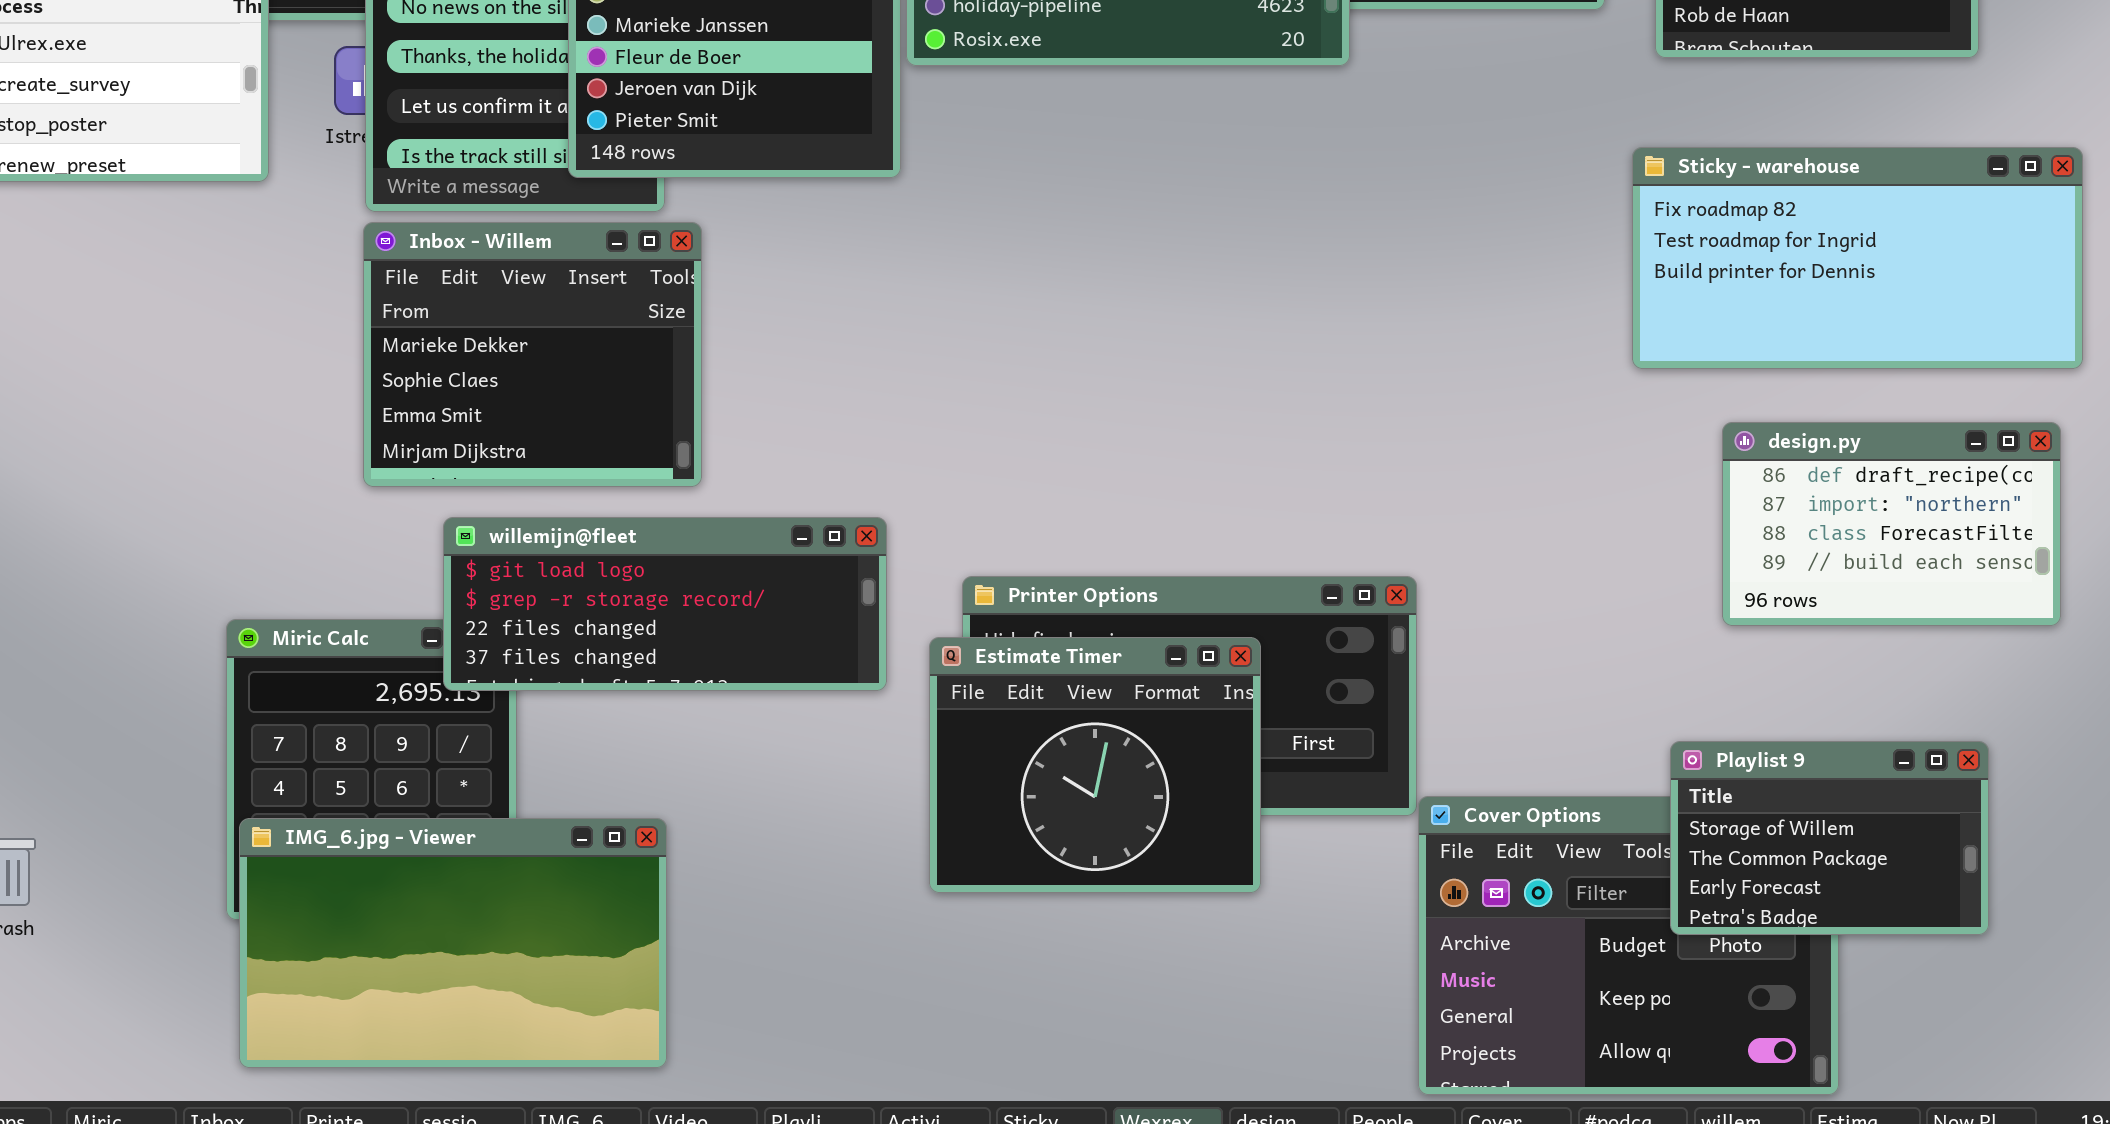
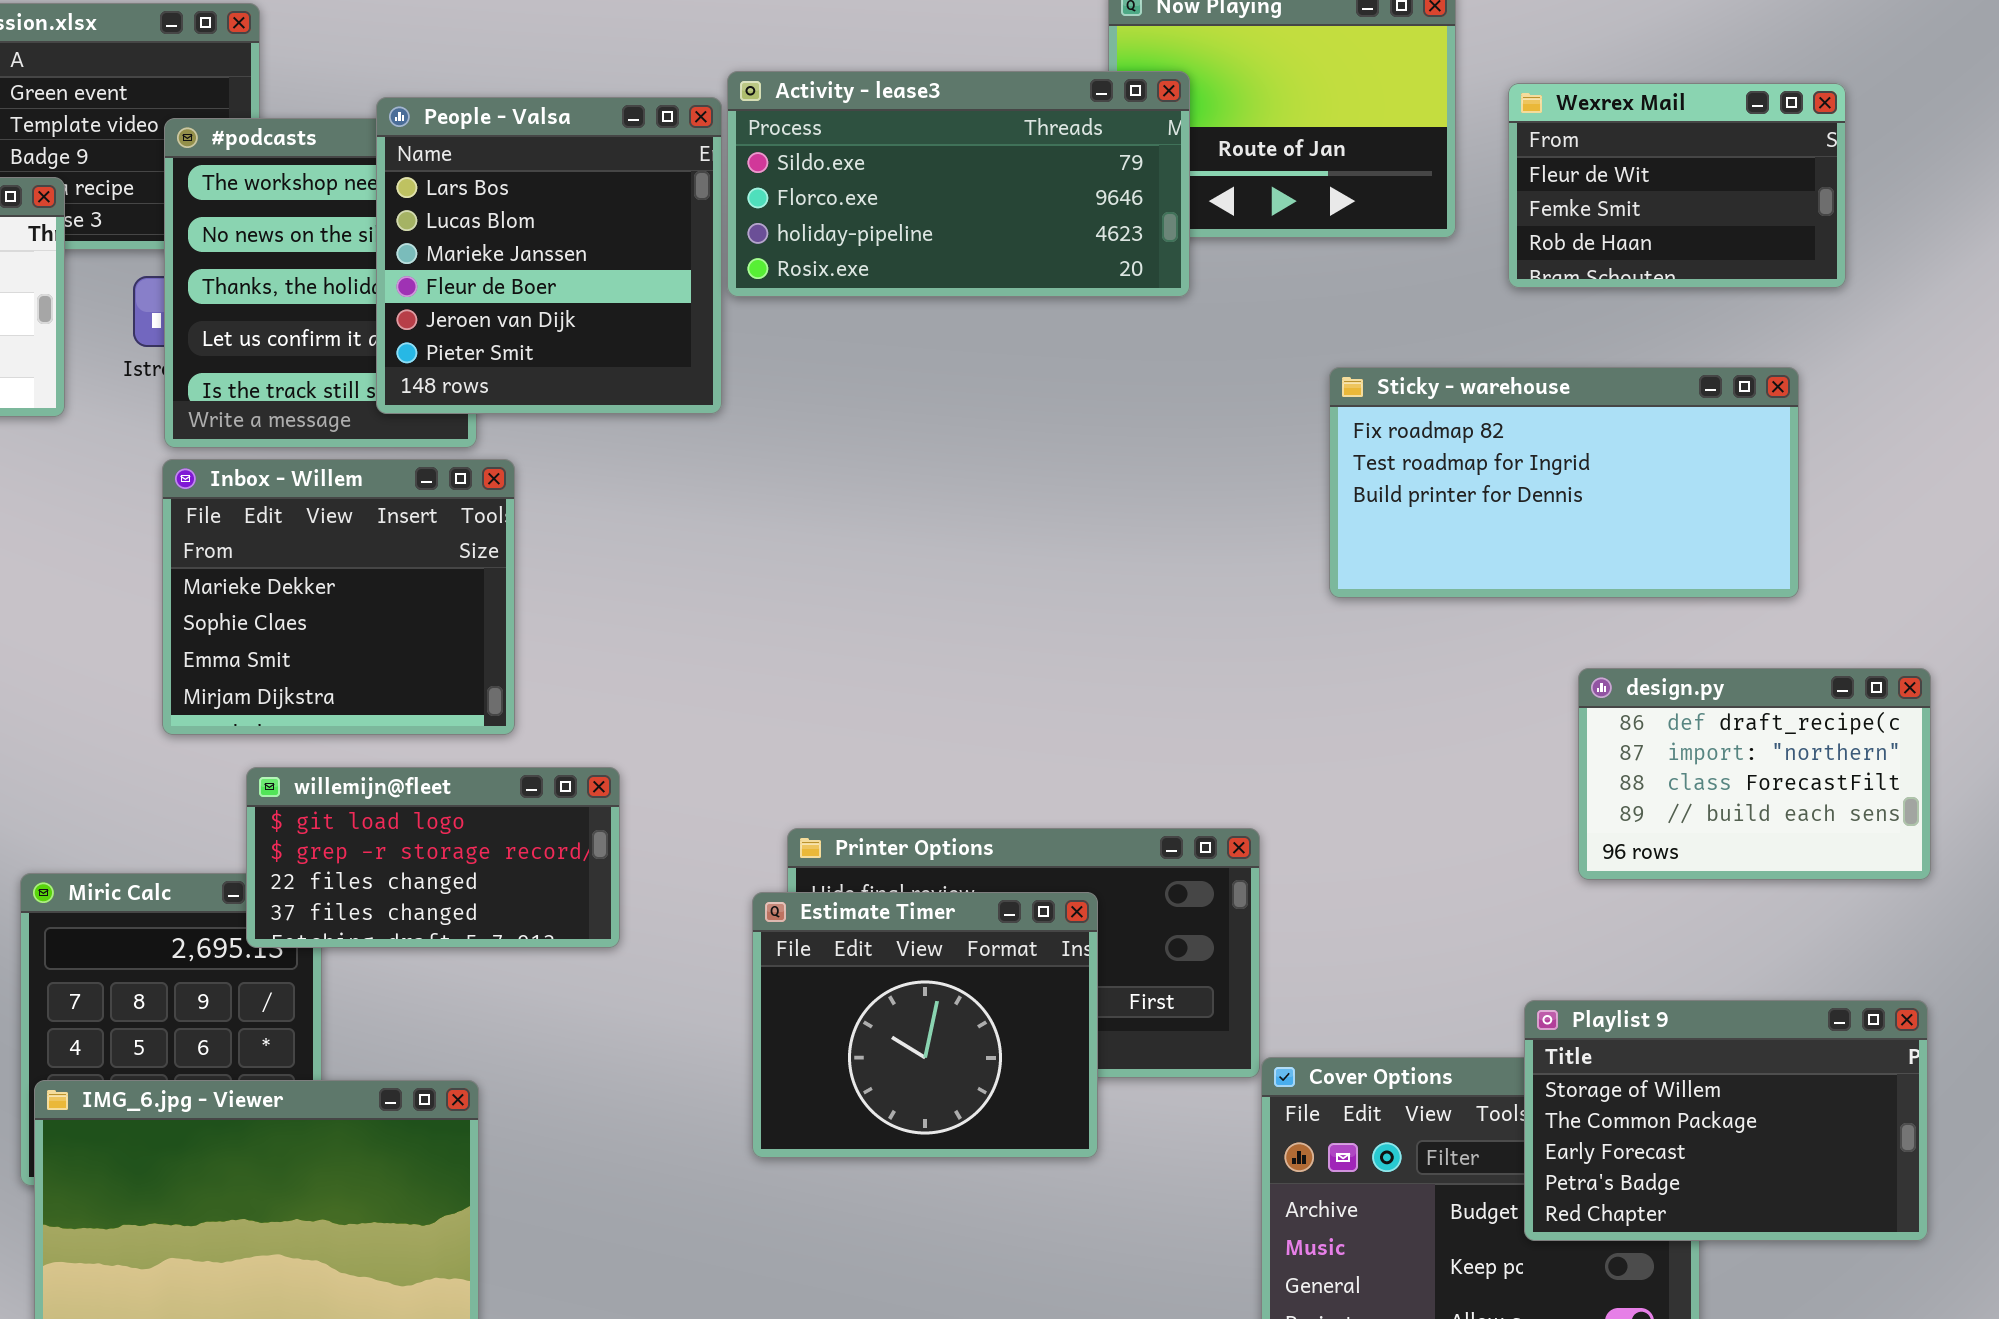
Sticky - warehouse: [1632,147,2083,369] -> [1329,367,1799,598], moved
willemijn@fleet: [443,517,887,691] -> [246,767,620,948], resized
Playlist 9: [1670,741,1989,935] -> [1524,1000,1928,1241], resized

